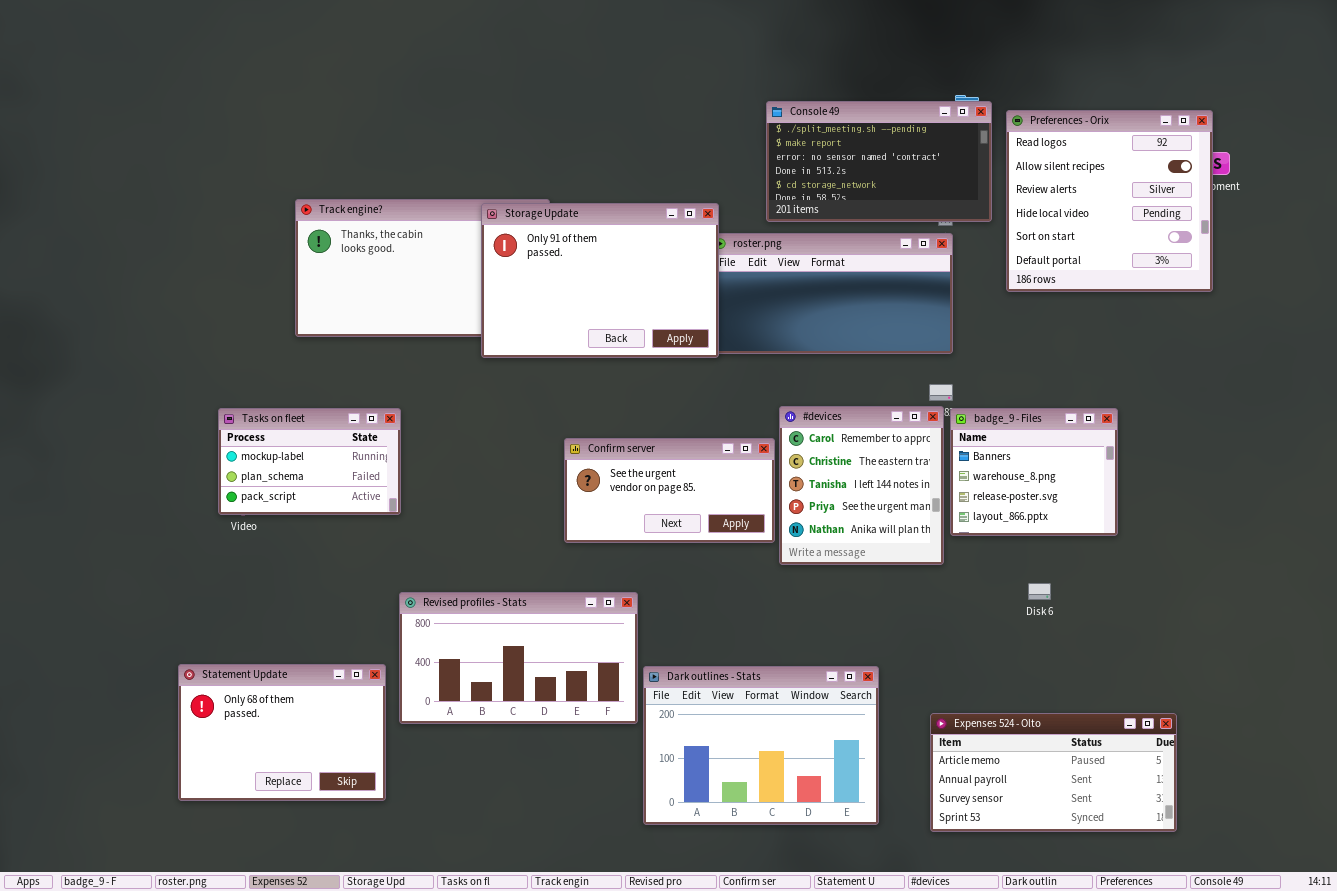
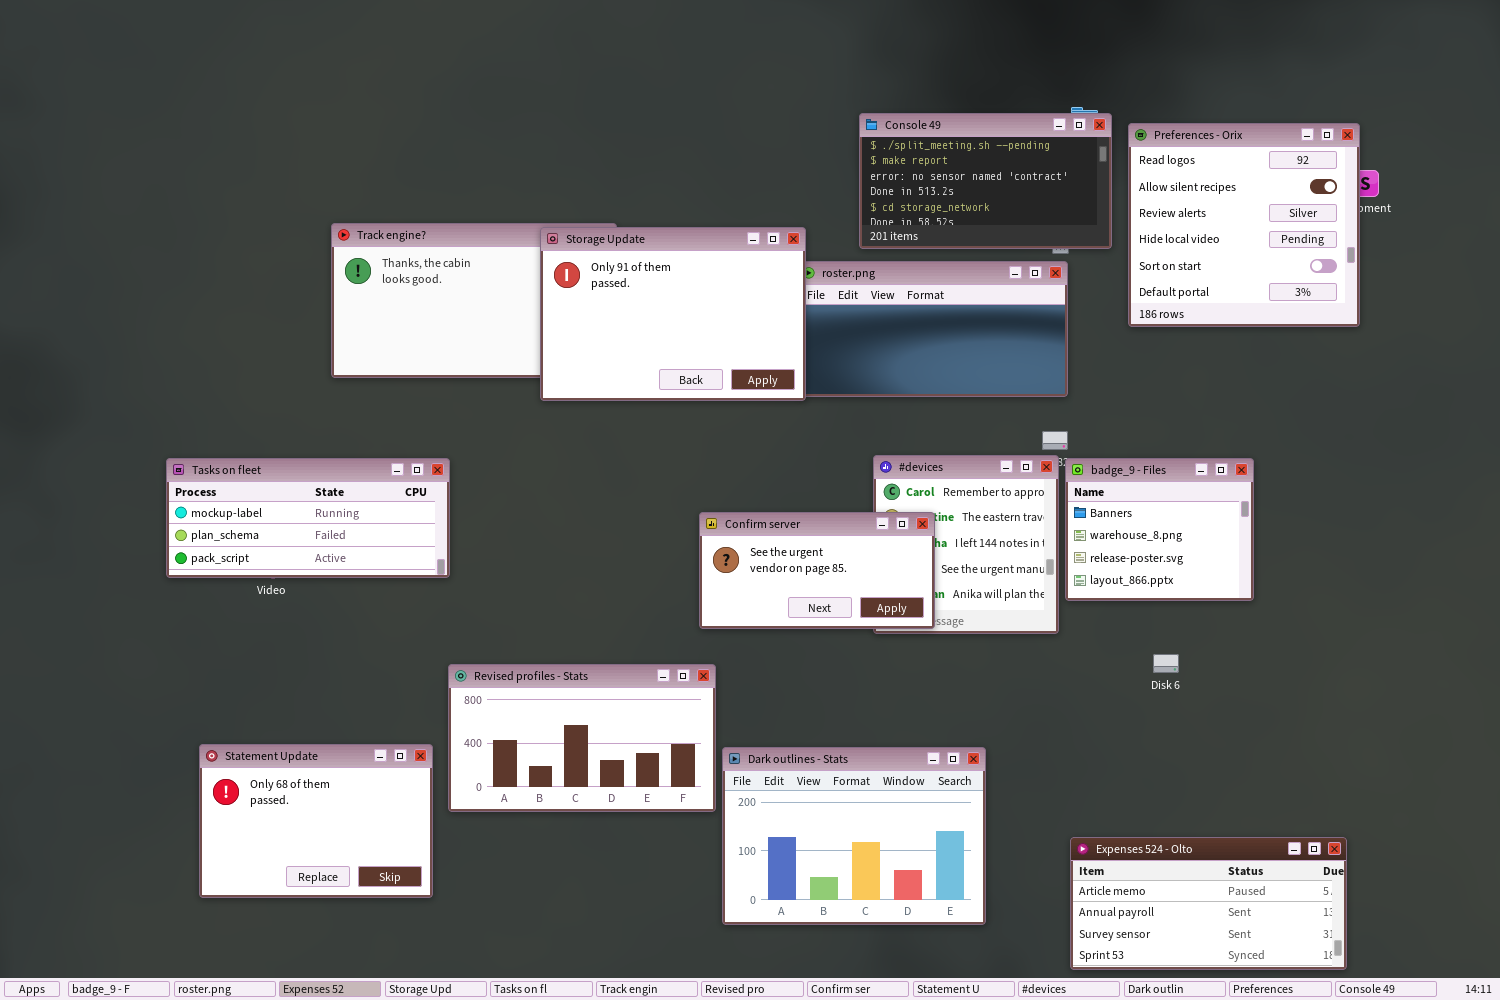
Tasks on fleet: [218,408,401,515] -> [166,458,450,578], resized
Confirm server: [564,438,775,543] -> [699,512,935,629], moved
Expenses 524 - Olto: [930,713,1177,832] -> [1070,837,1347,970], moved

